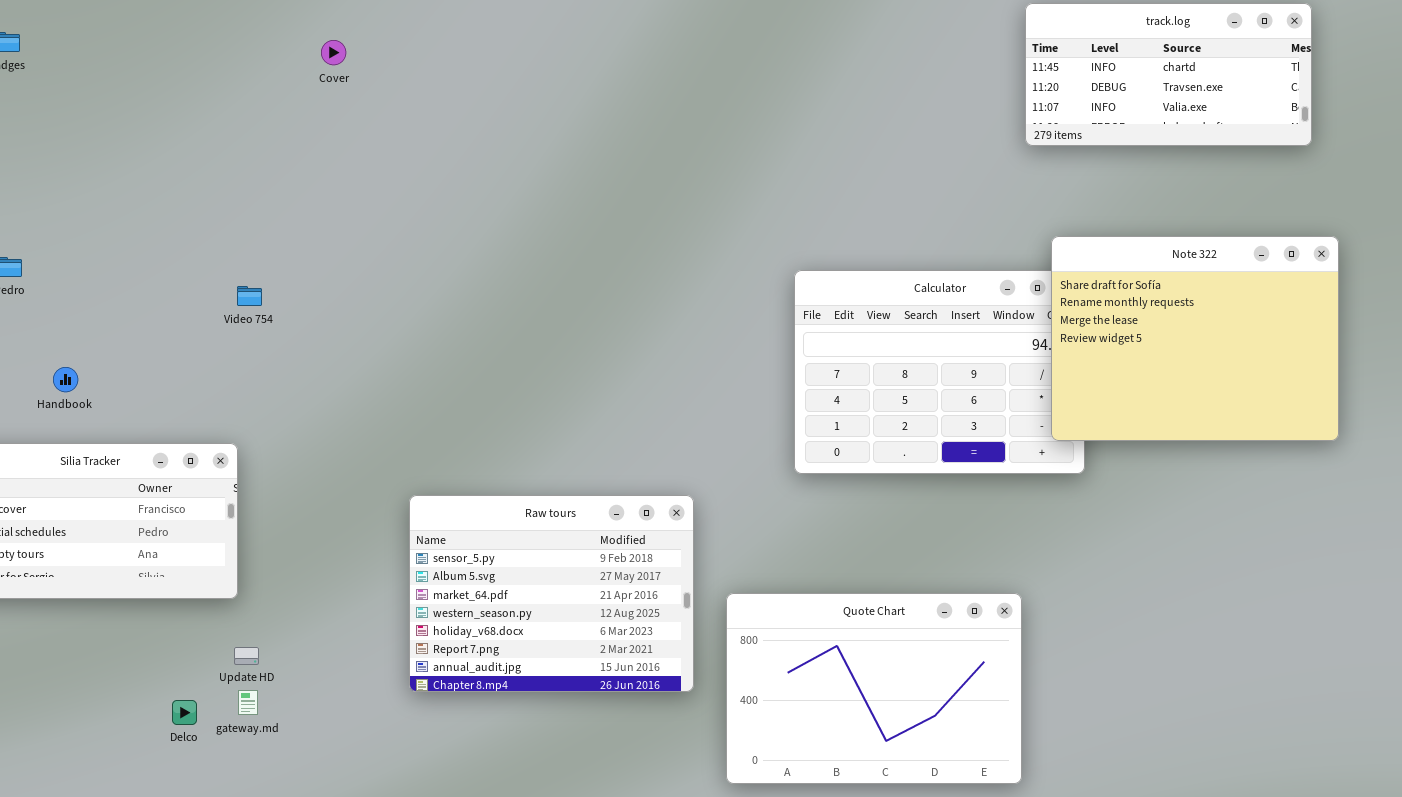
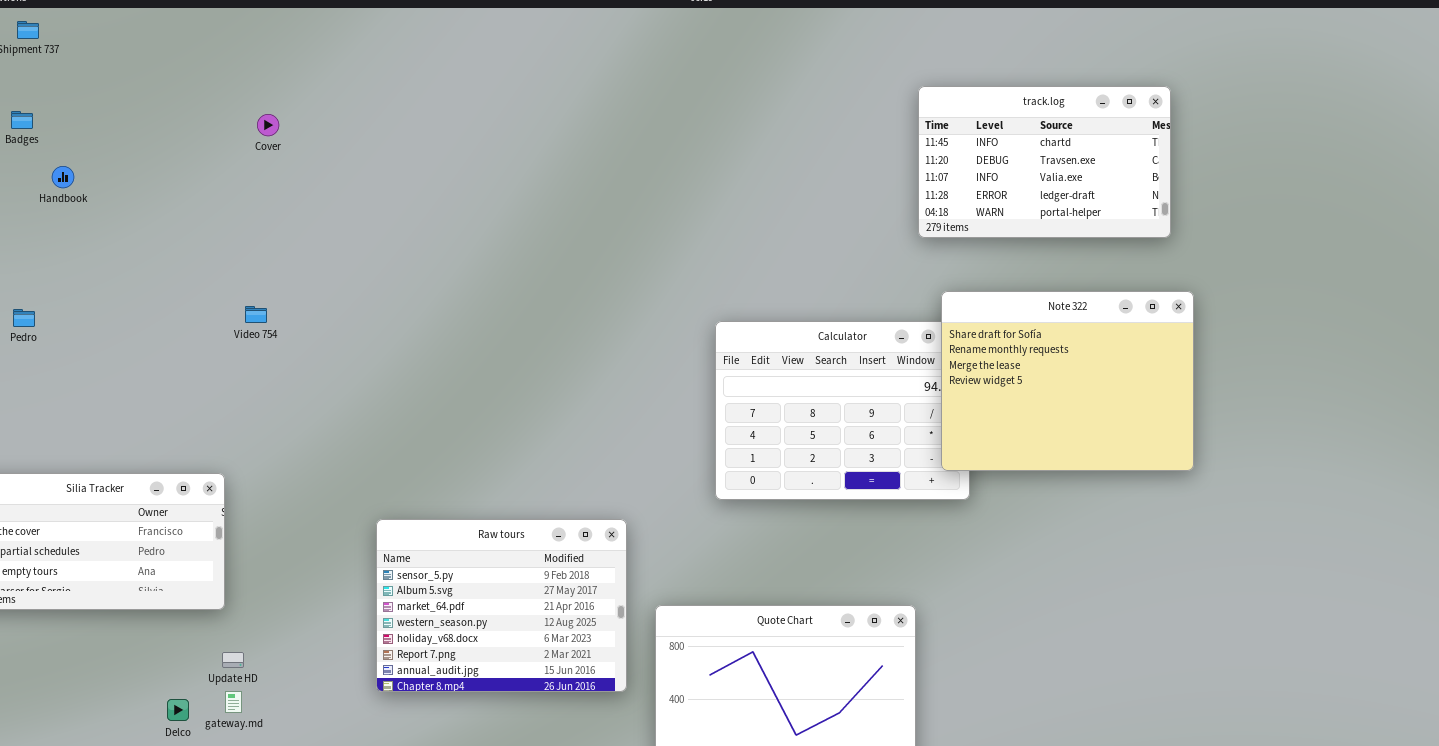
track.log: [1025,3,1312,146] -> [918,86,1171,238], resized
Cover: [321,40,346,65] -> [257,114,279,136], moved
Video 754: [237,286,262,306] -> [245,306,267,323], moved
Handbook: [53,367,78,392] -> [52,166,74,188], moved

